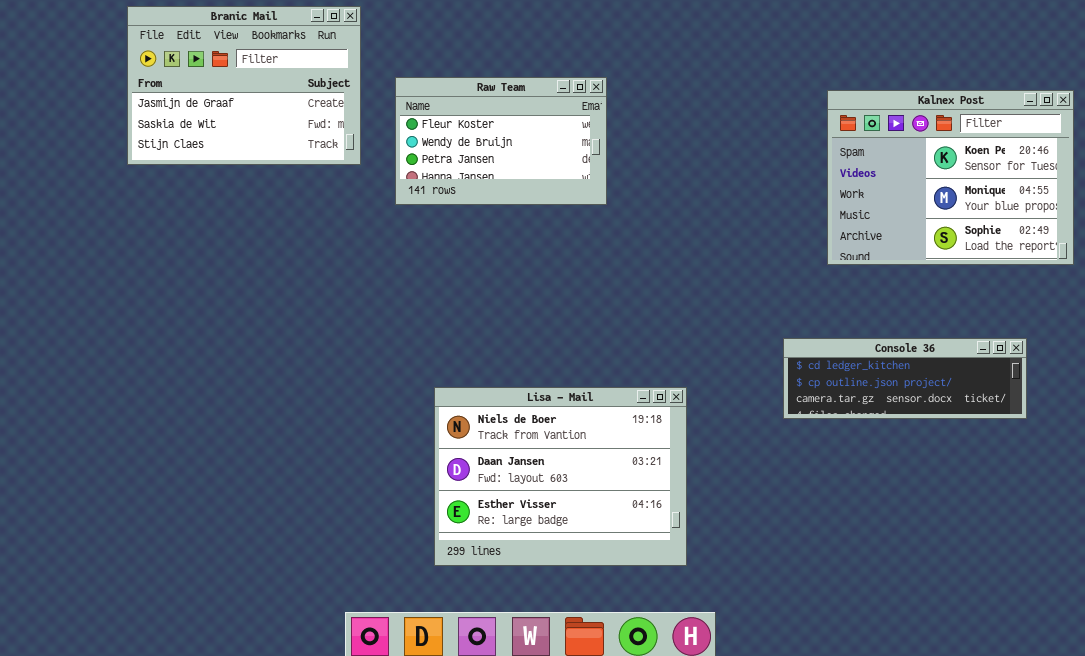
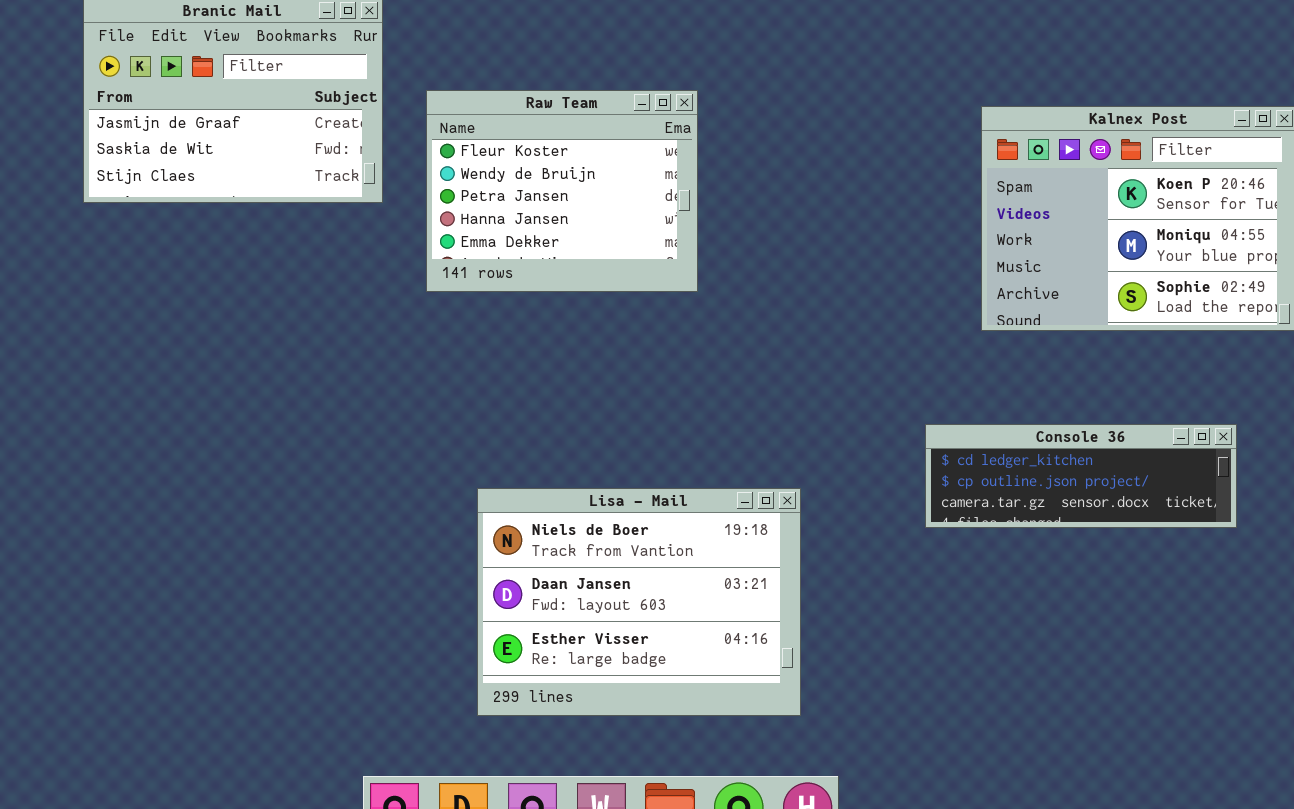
Raw Team: [395,77,607,205] -> [426,90,698,292], resized

